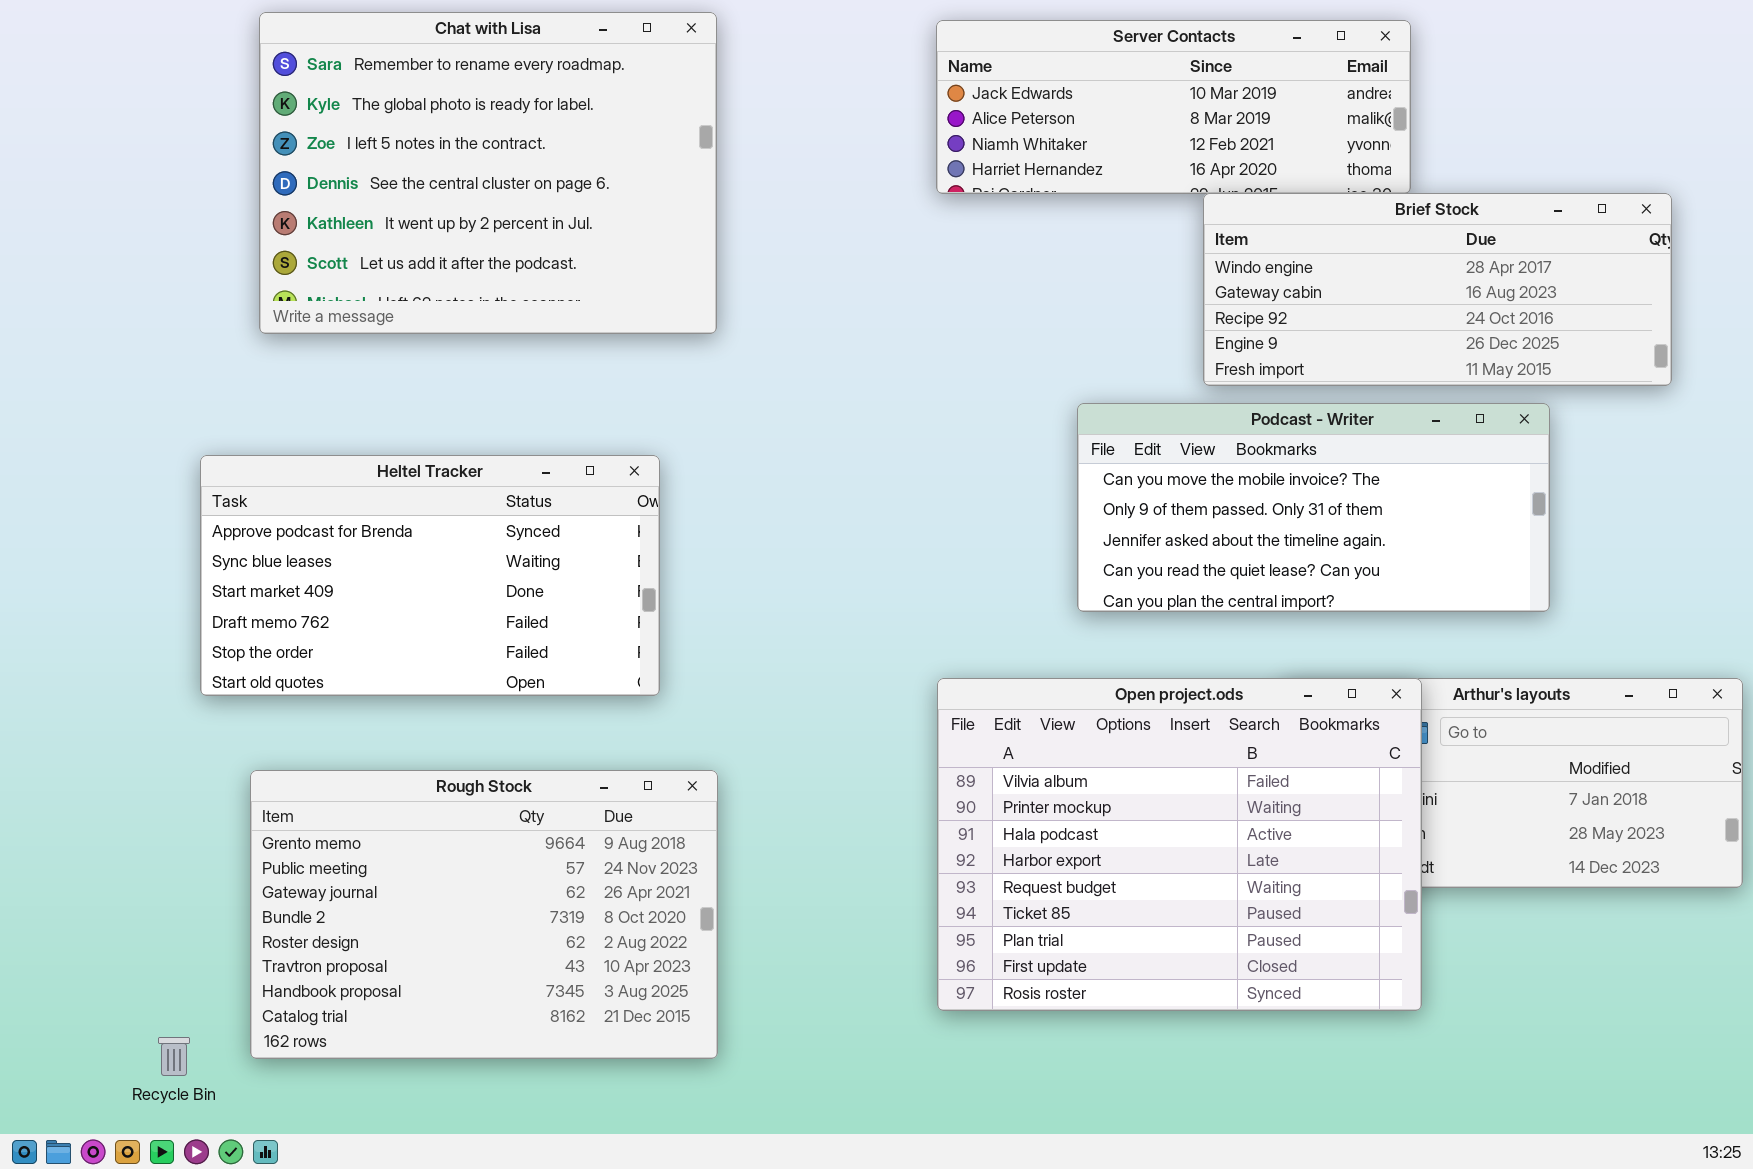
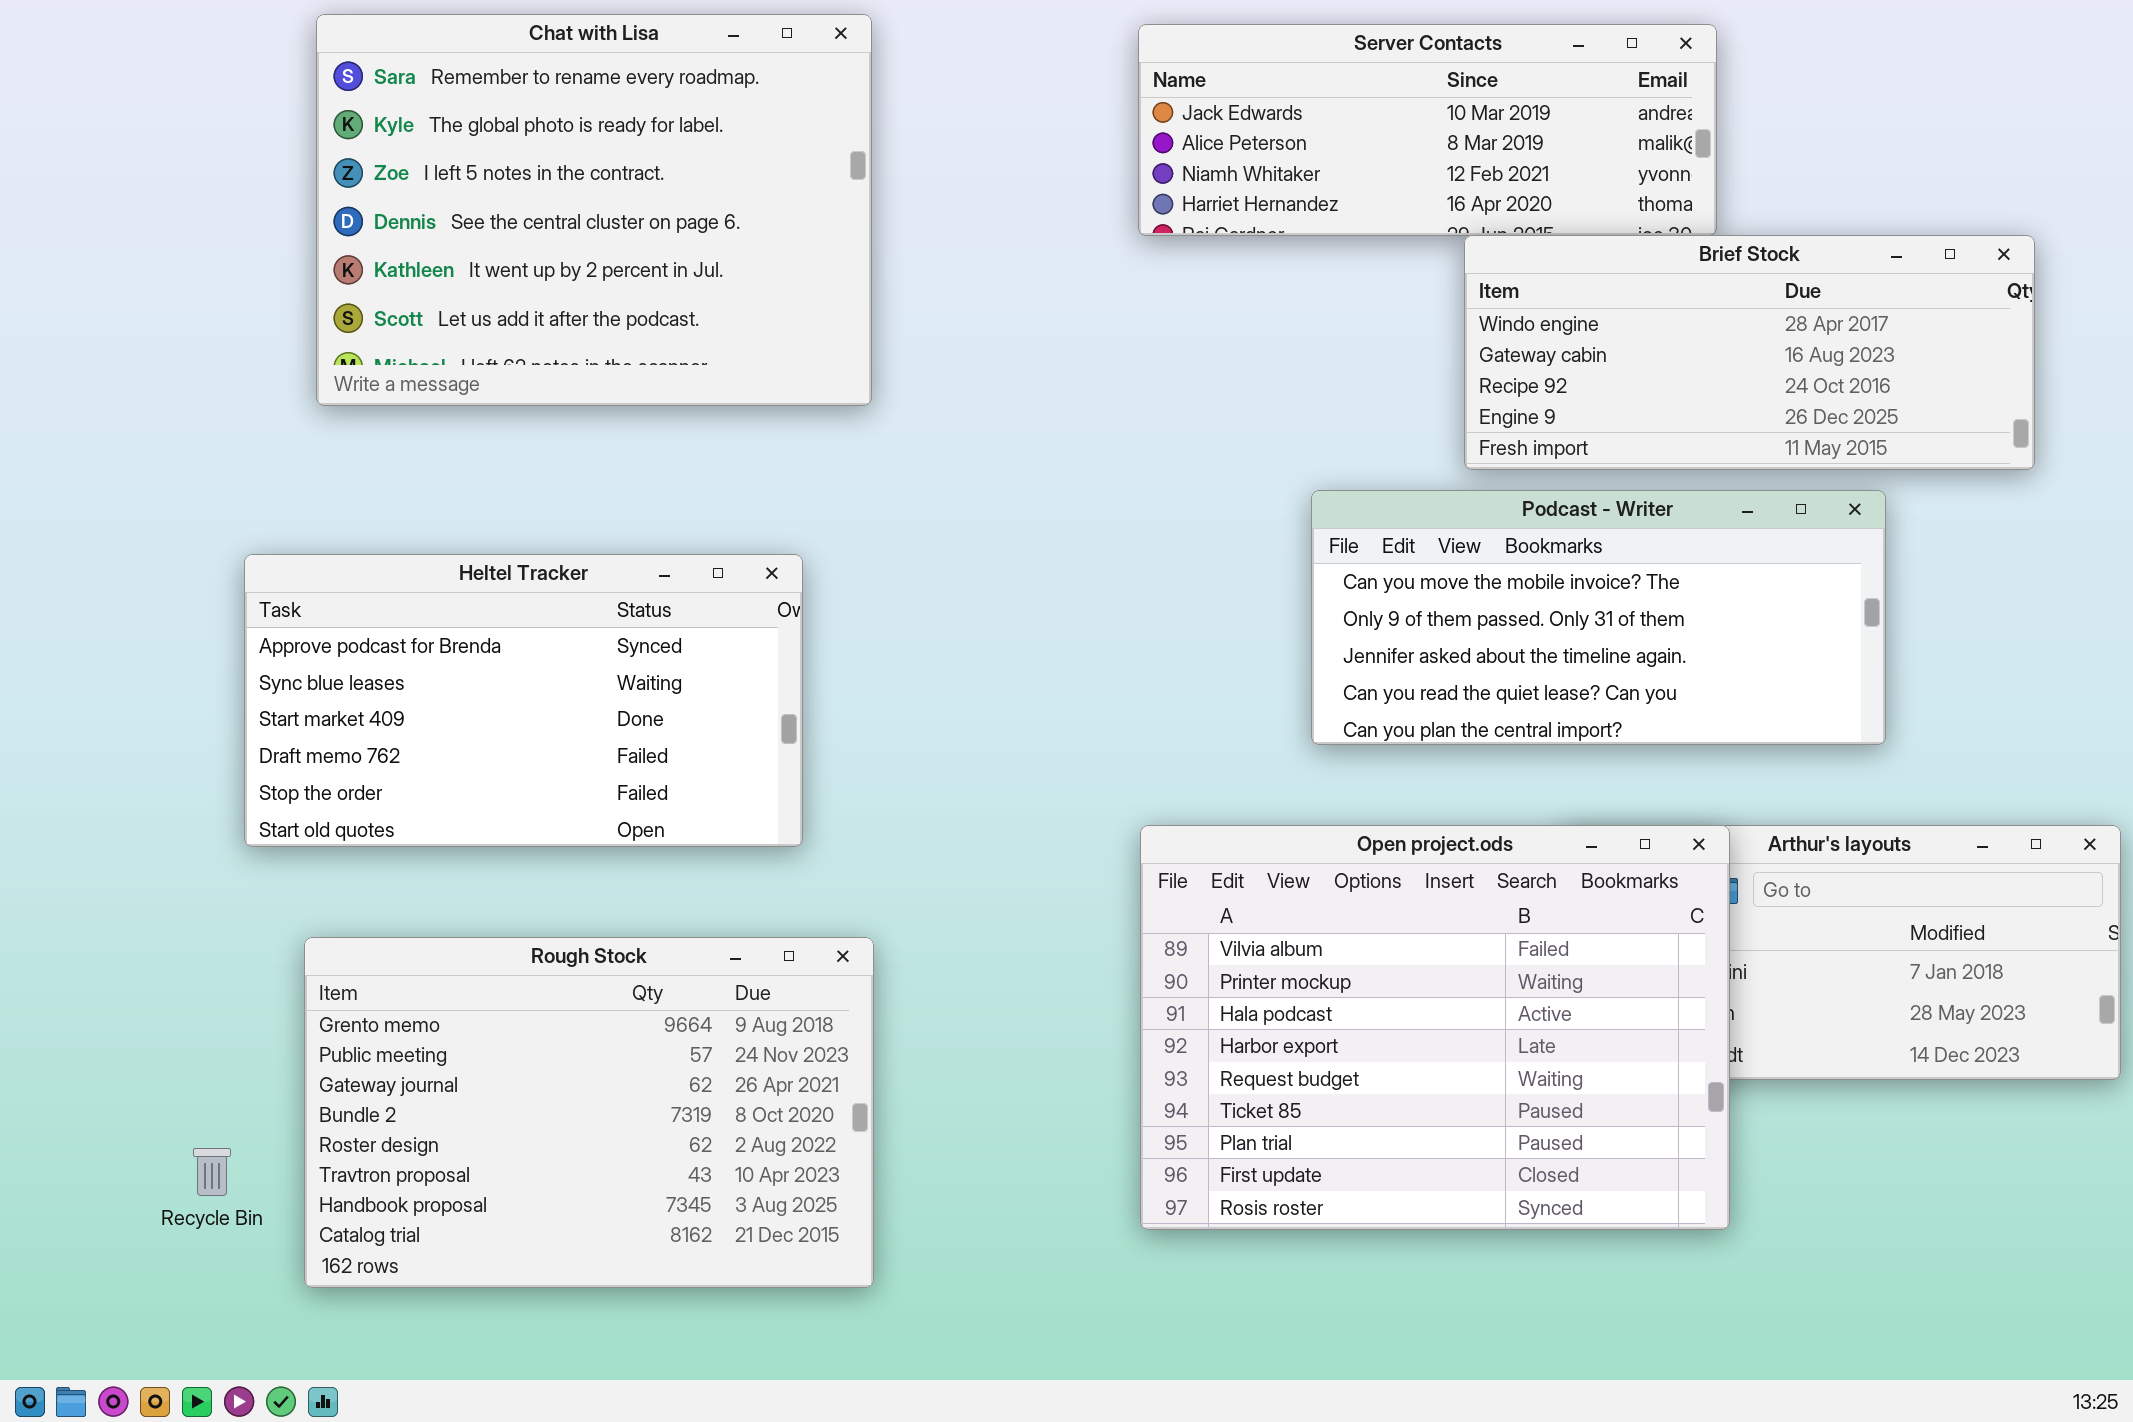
Recycle Bin: [158,1037,190,1076] -> [193,1148,231,1196], moved

